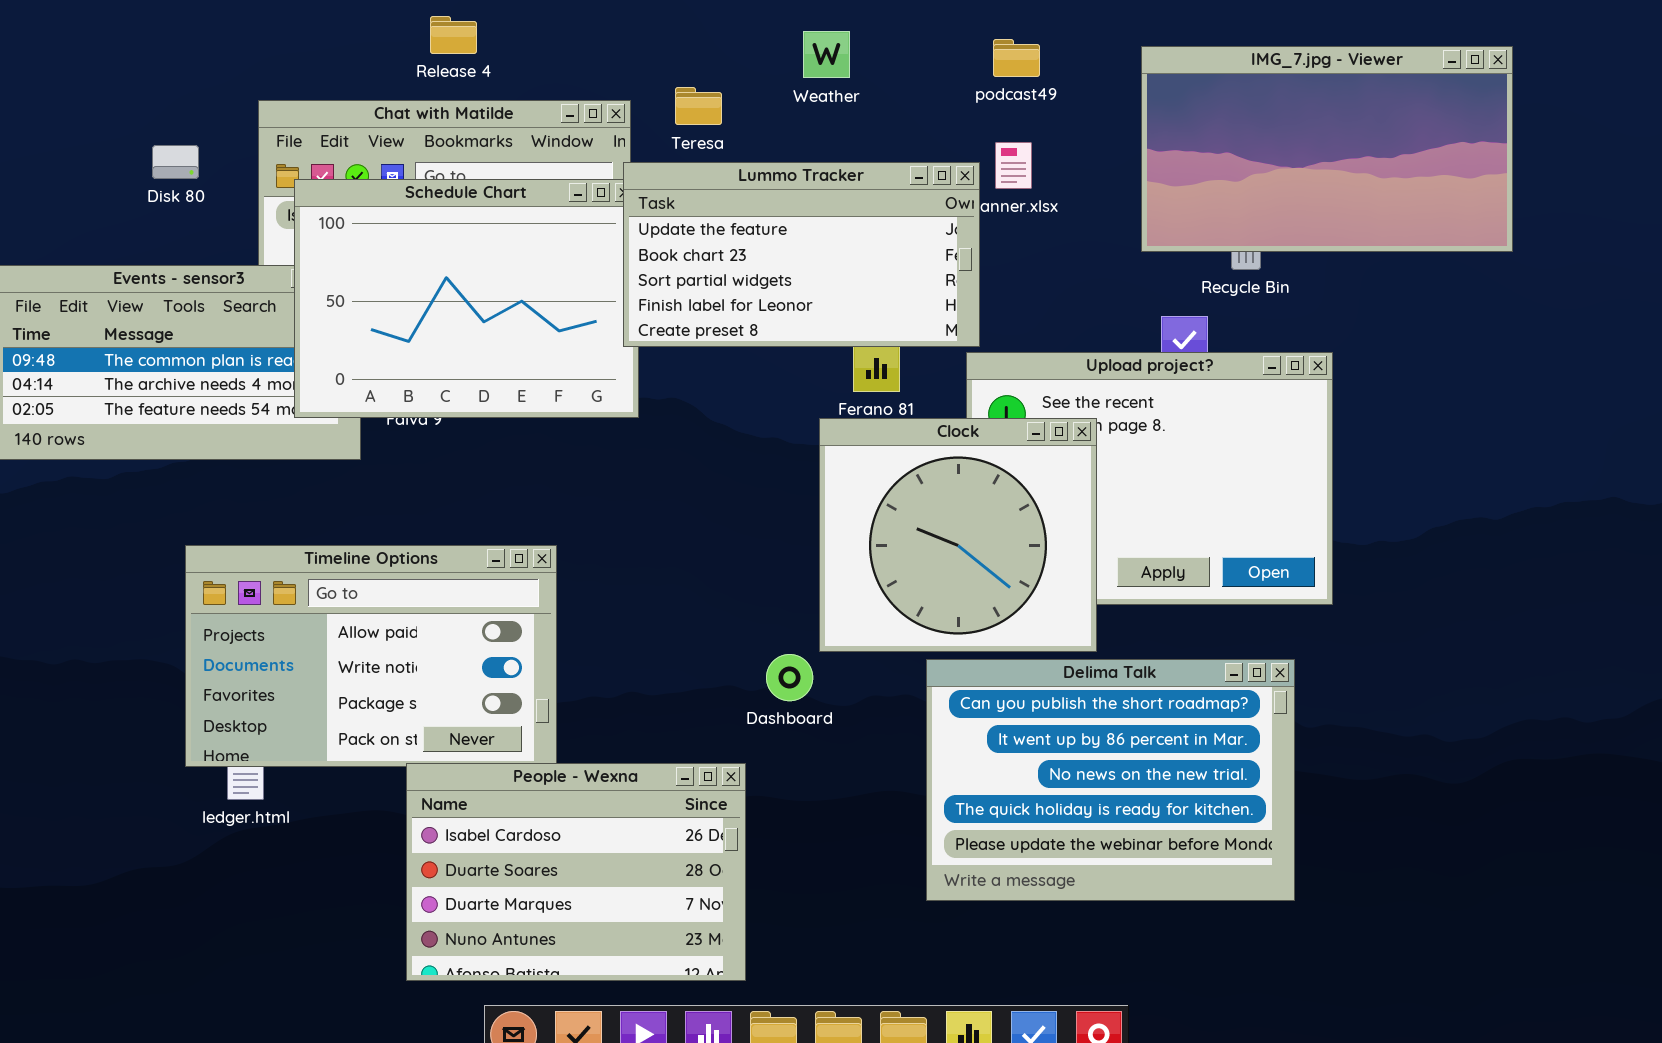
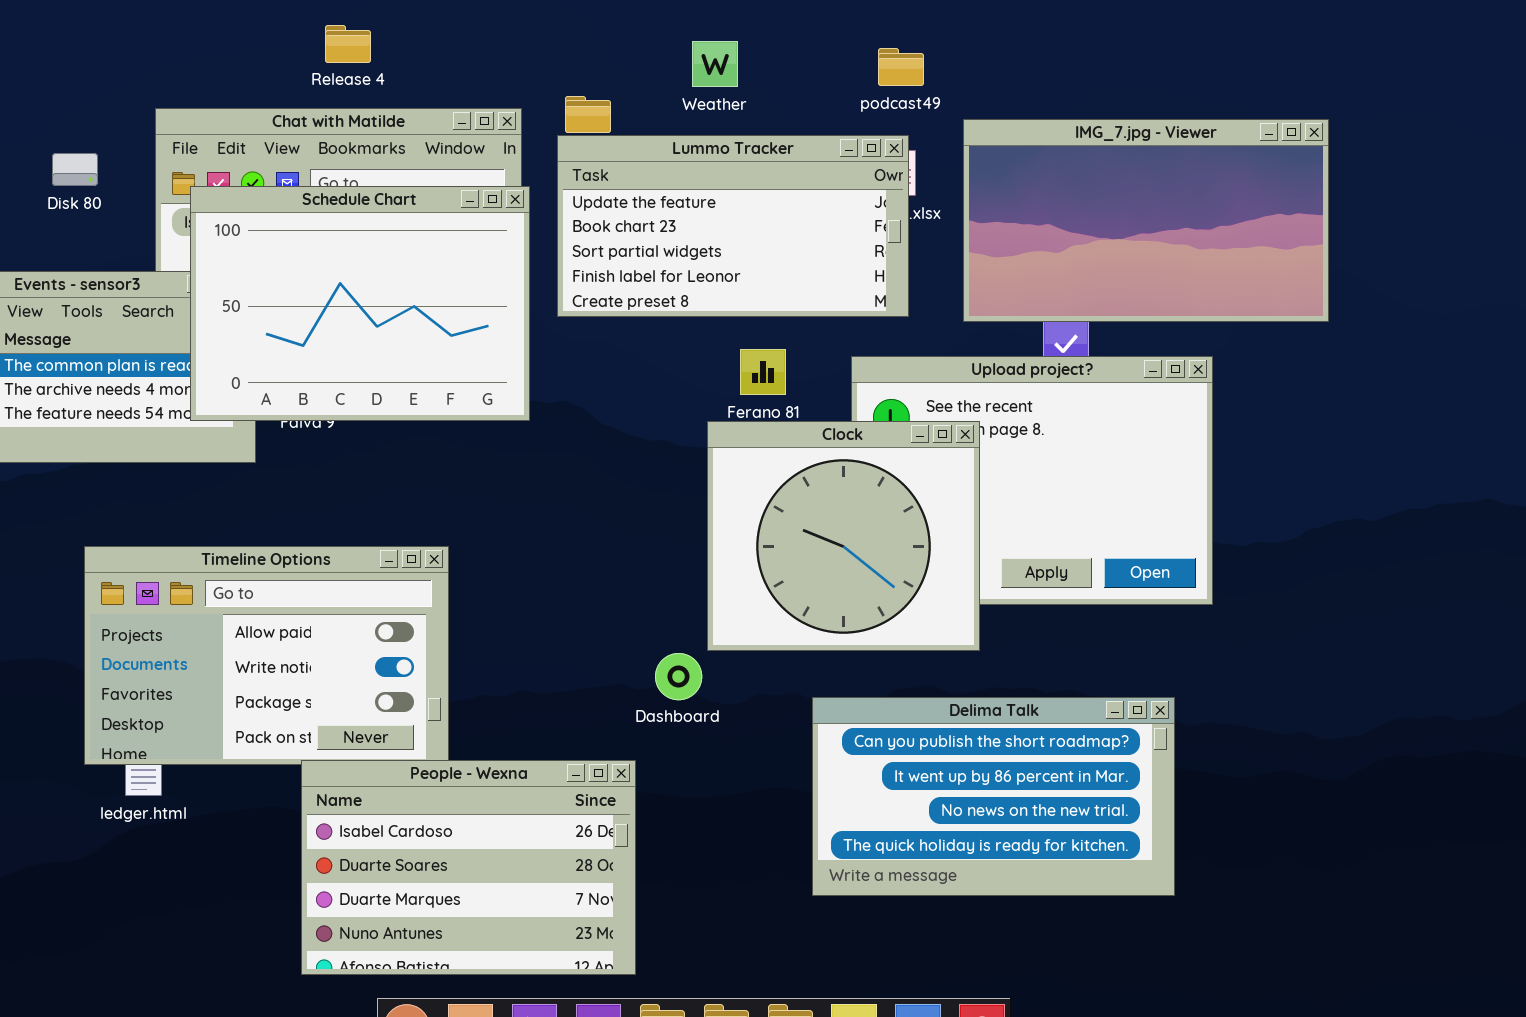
IMG_7.jpg - Viewer: [1141,46,1513,252] -> [963,119,1329,322], moved
Lummo Tracker: [623,162,980,347] -> [557,135,909,317], moved
Delima Talk: [926,659,1295,901] -> [812,697,1175,896], resized

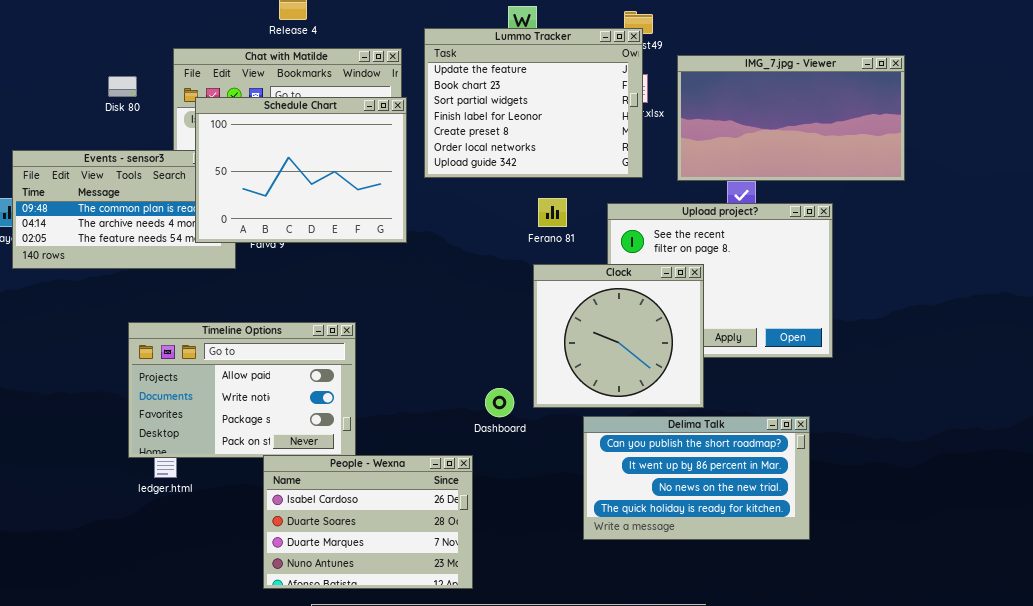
Lummo Tracker: [557,135,909,317] -> [424,28,643,178], resized
Clock: [707,421,980,651] -> [533,264,704,408], moved

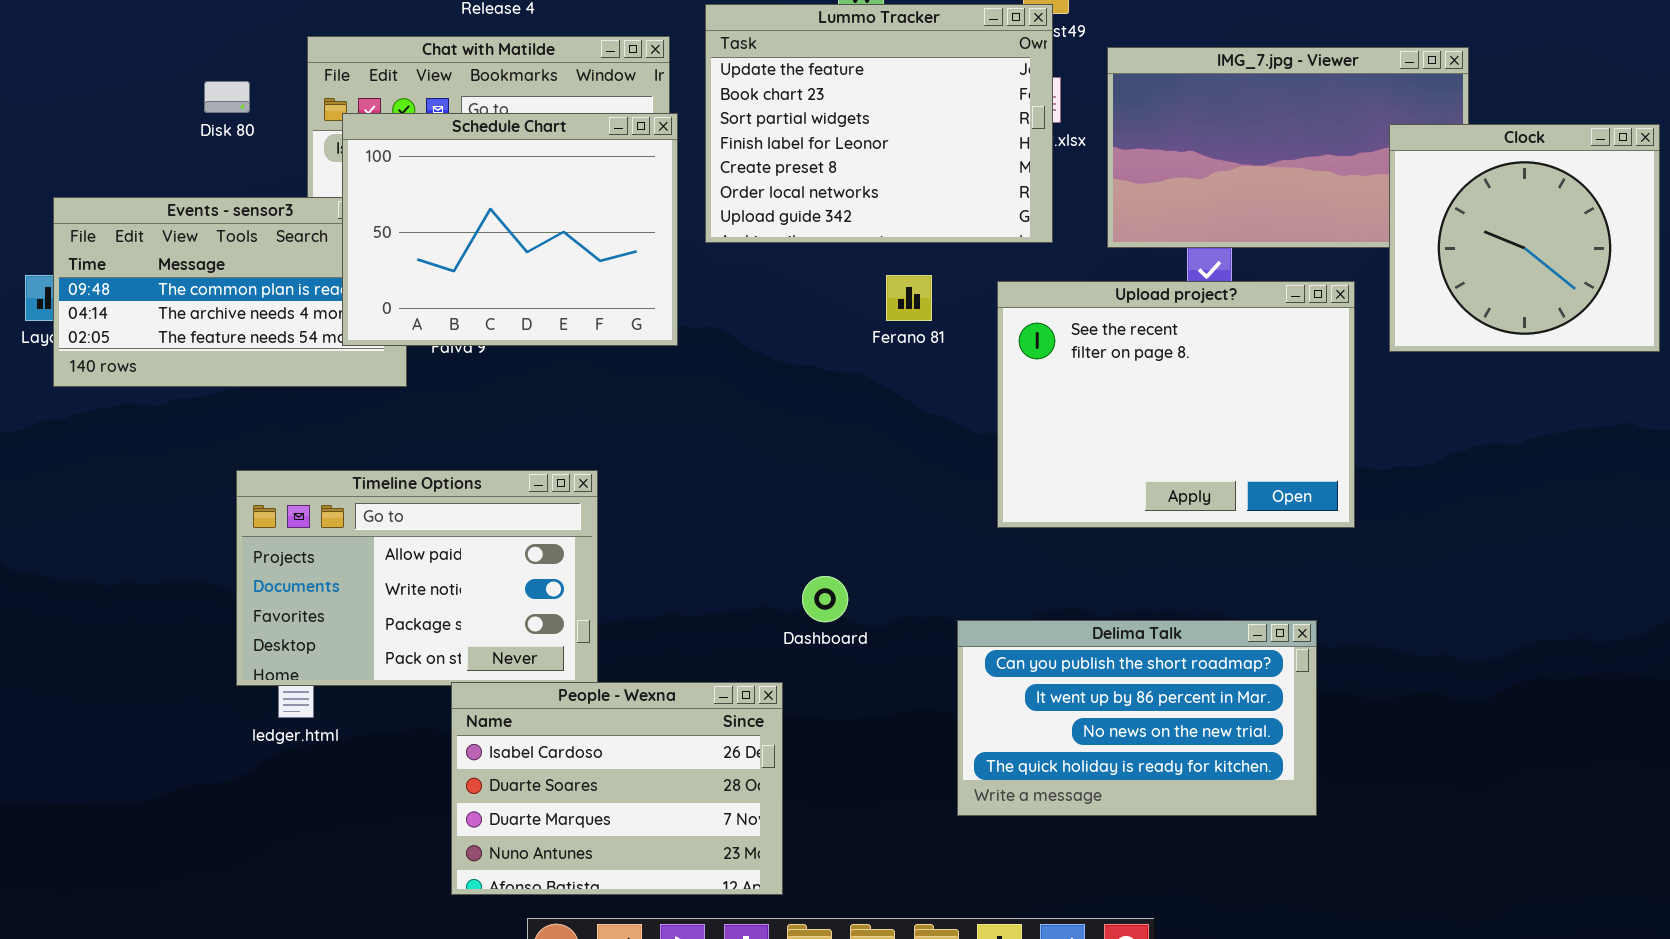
Clock: [533,264,704,408] -> [1389,124,1660,352], moved

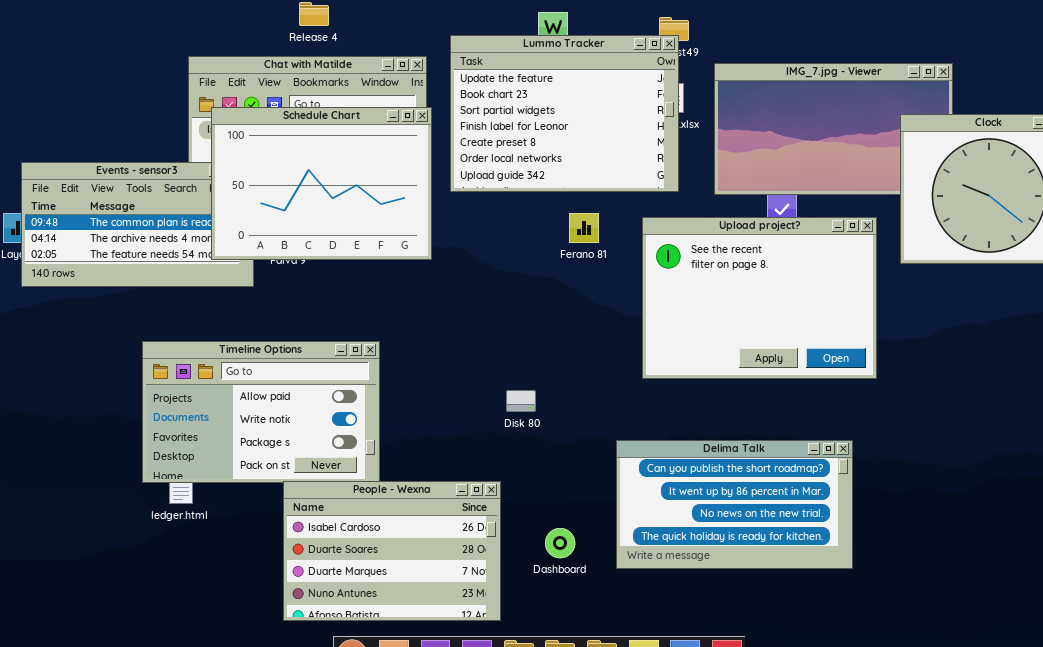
Disk 80: [204,81,250,113] -> [506,390,536,412], moved
Dashboard: [802,576,848,622] -> [545,528,575,558], moved

